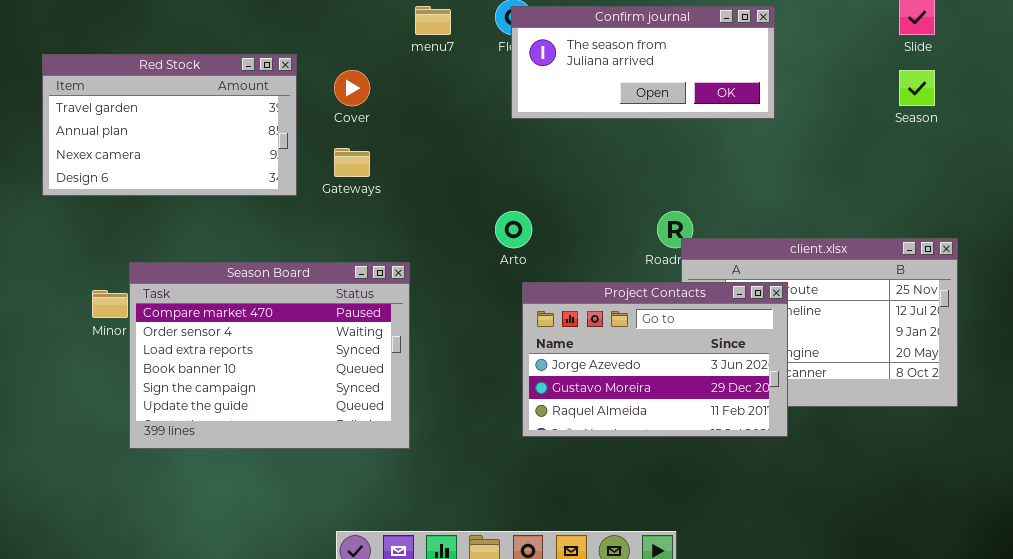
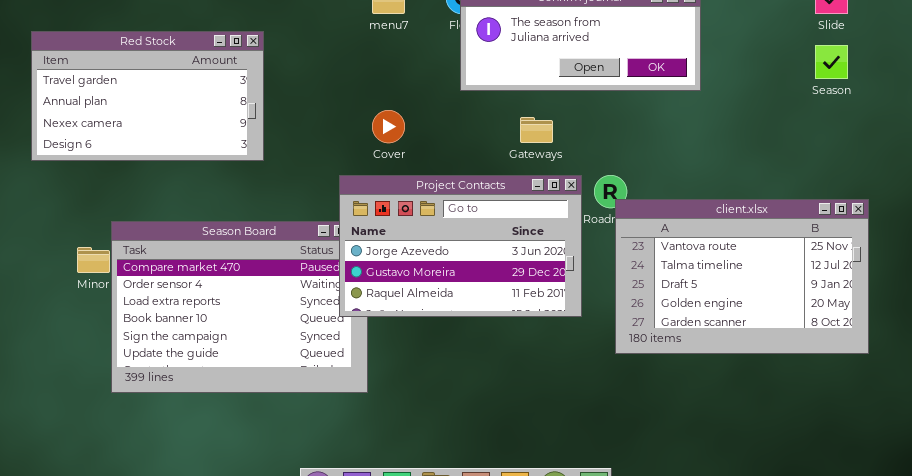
Cover: [334,70,370,106] -> [372,110,405,143], moved
Gateways: [334,148,370,177] -> [520,117,553,143], moved
Project Contacts: [522,282,788,437] -> [339,175,582,317], moved

